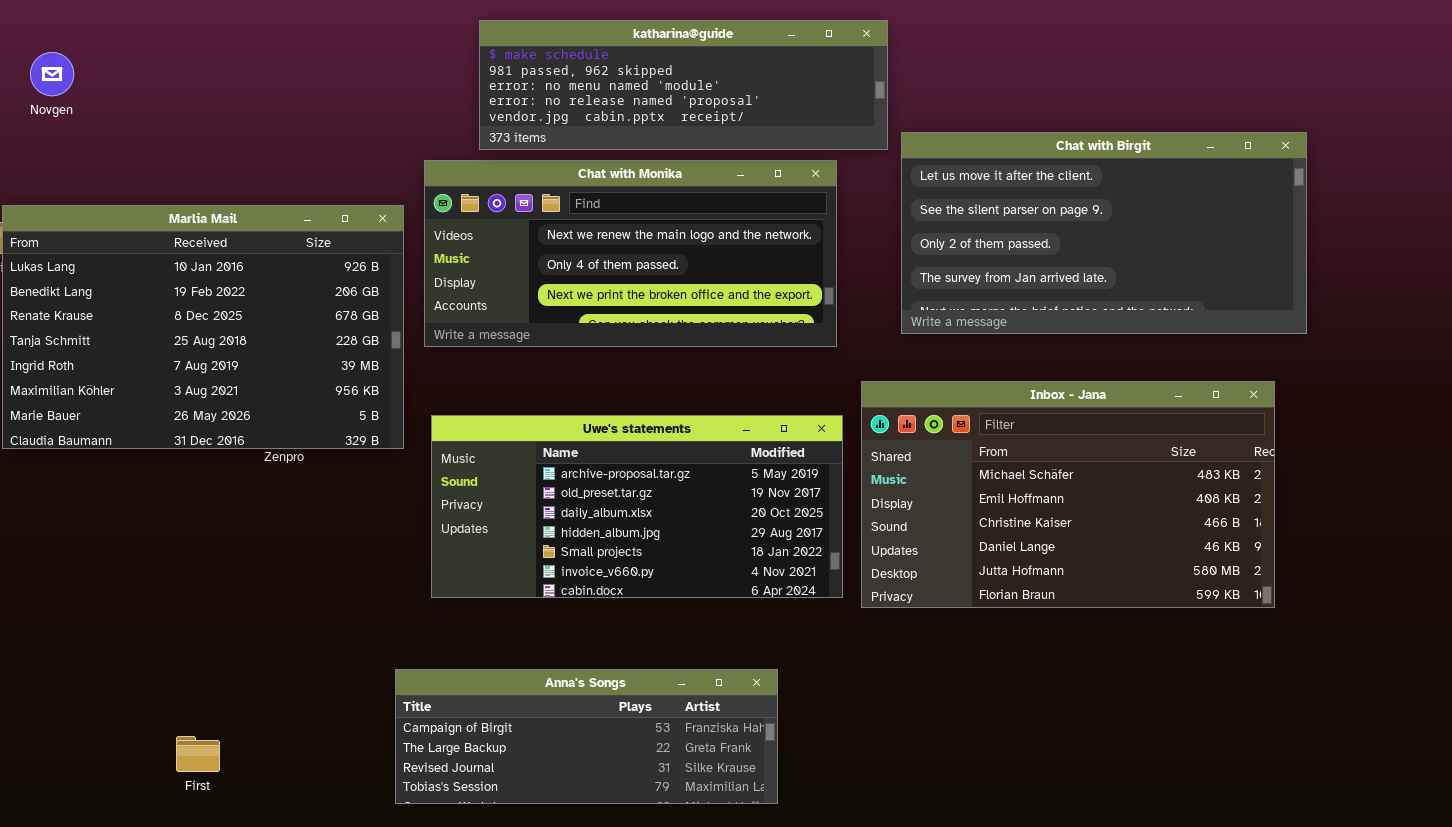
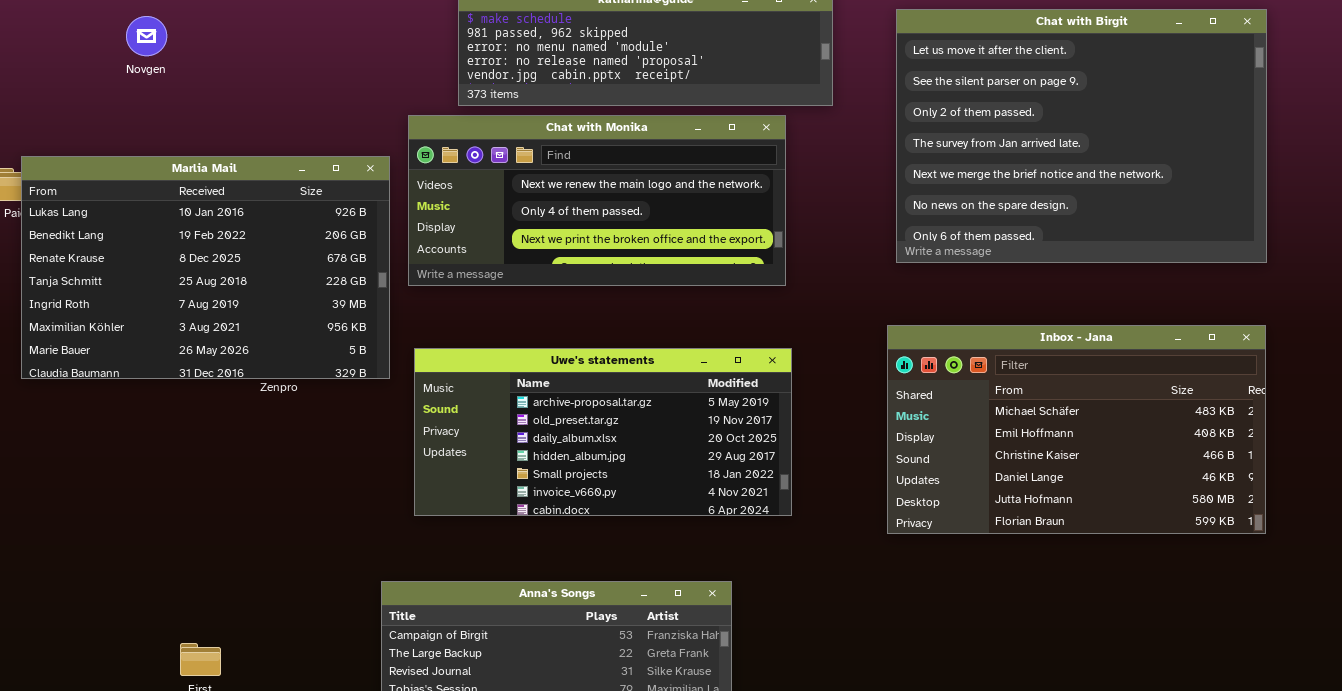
Novgen: [30,52,74,96] -> [126,16,167,56], moved
Chat with Birgit: [901,132,1307,334] -> [896,9,1267,263], moved, resized
Inbox - Jana: [861,381,1275,608] -> [887,325,1266,534], moved

